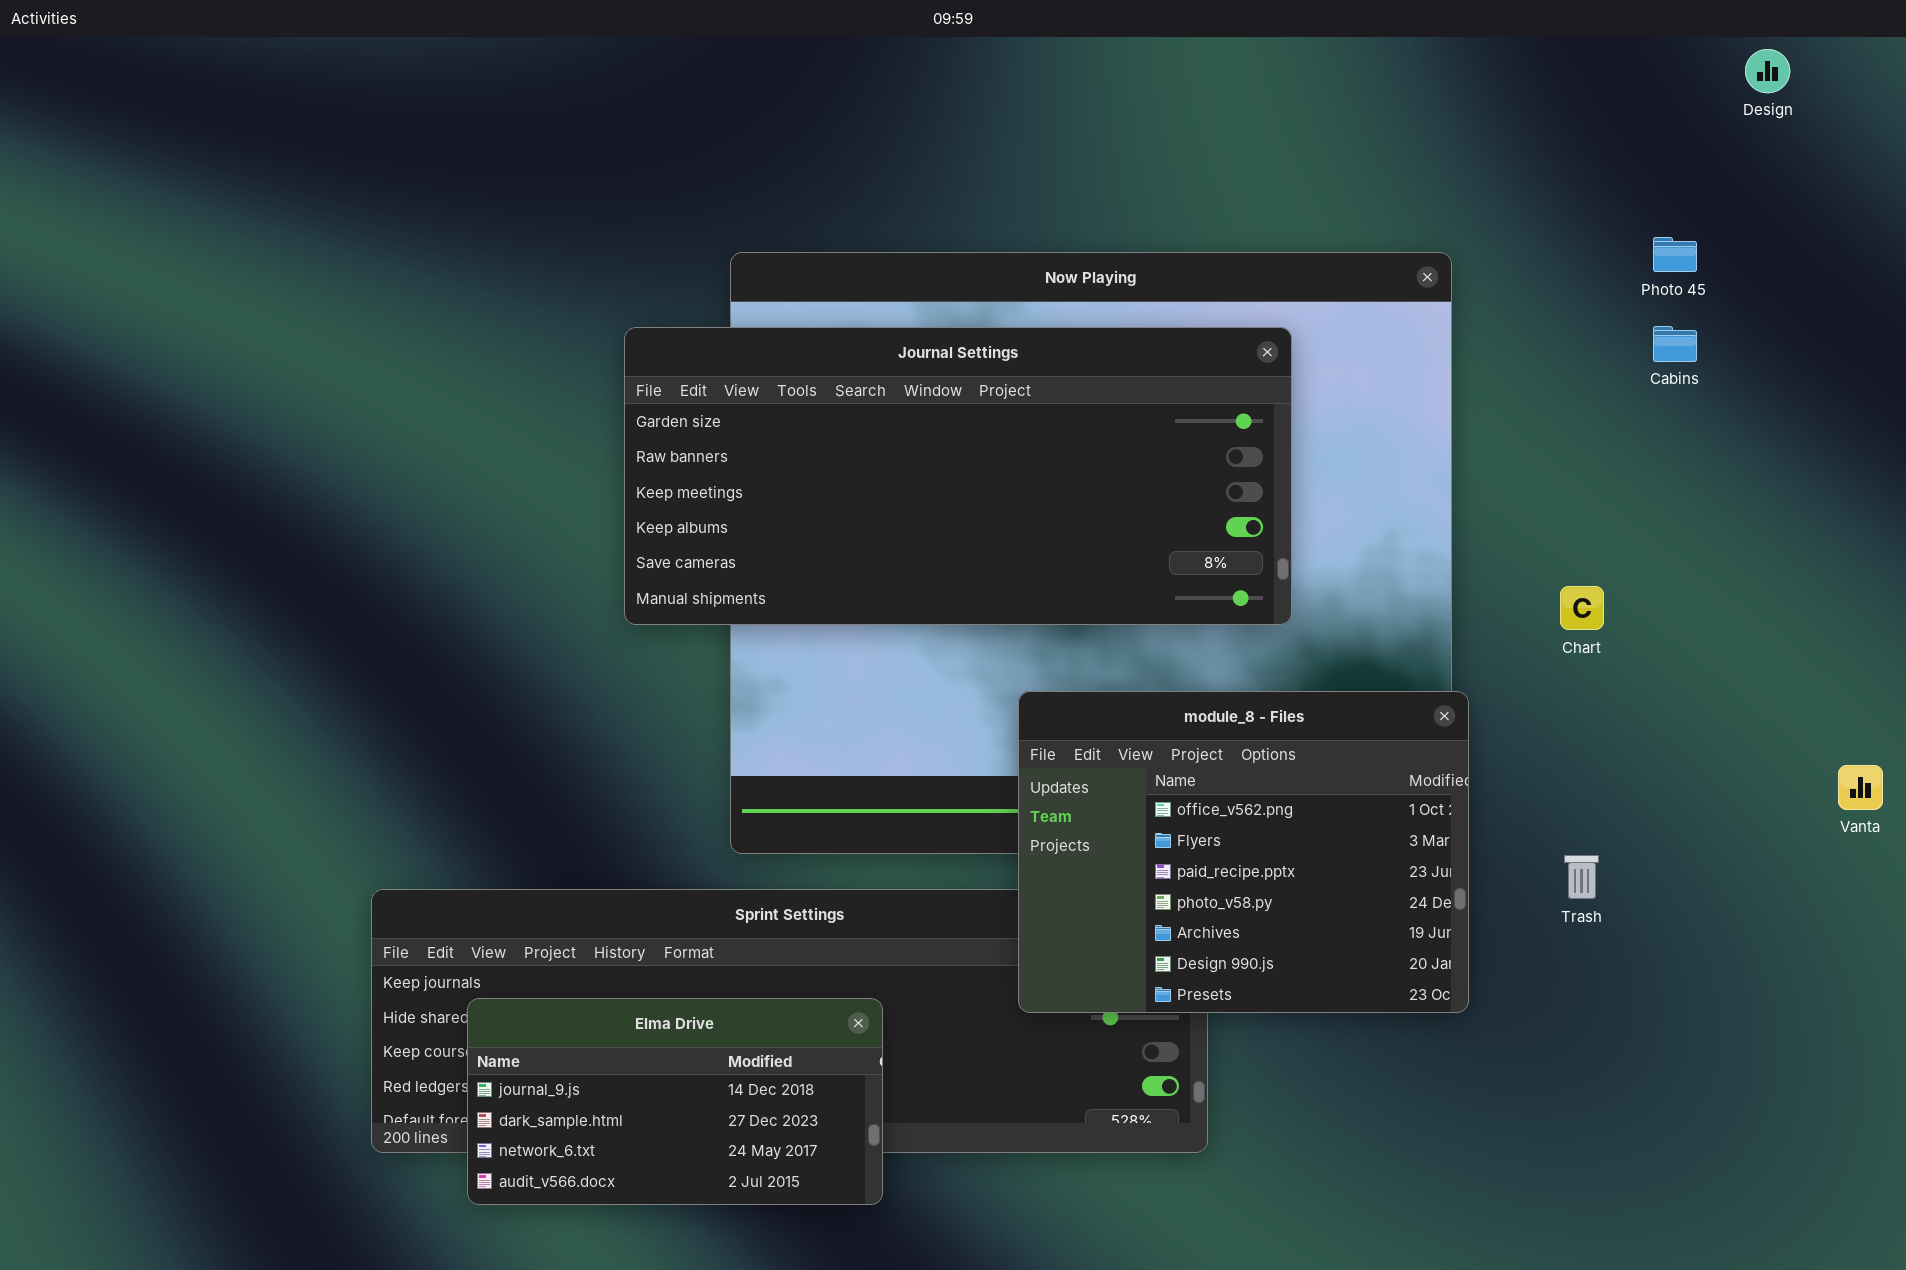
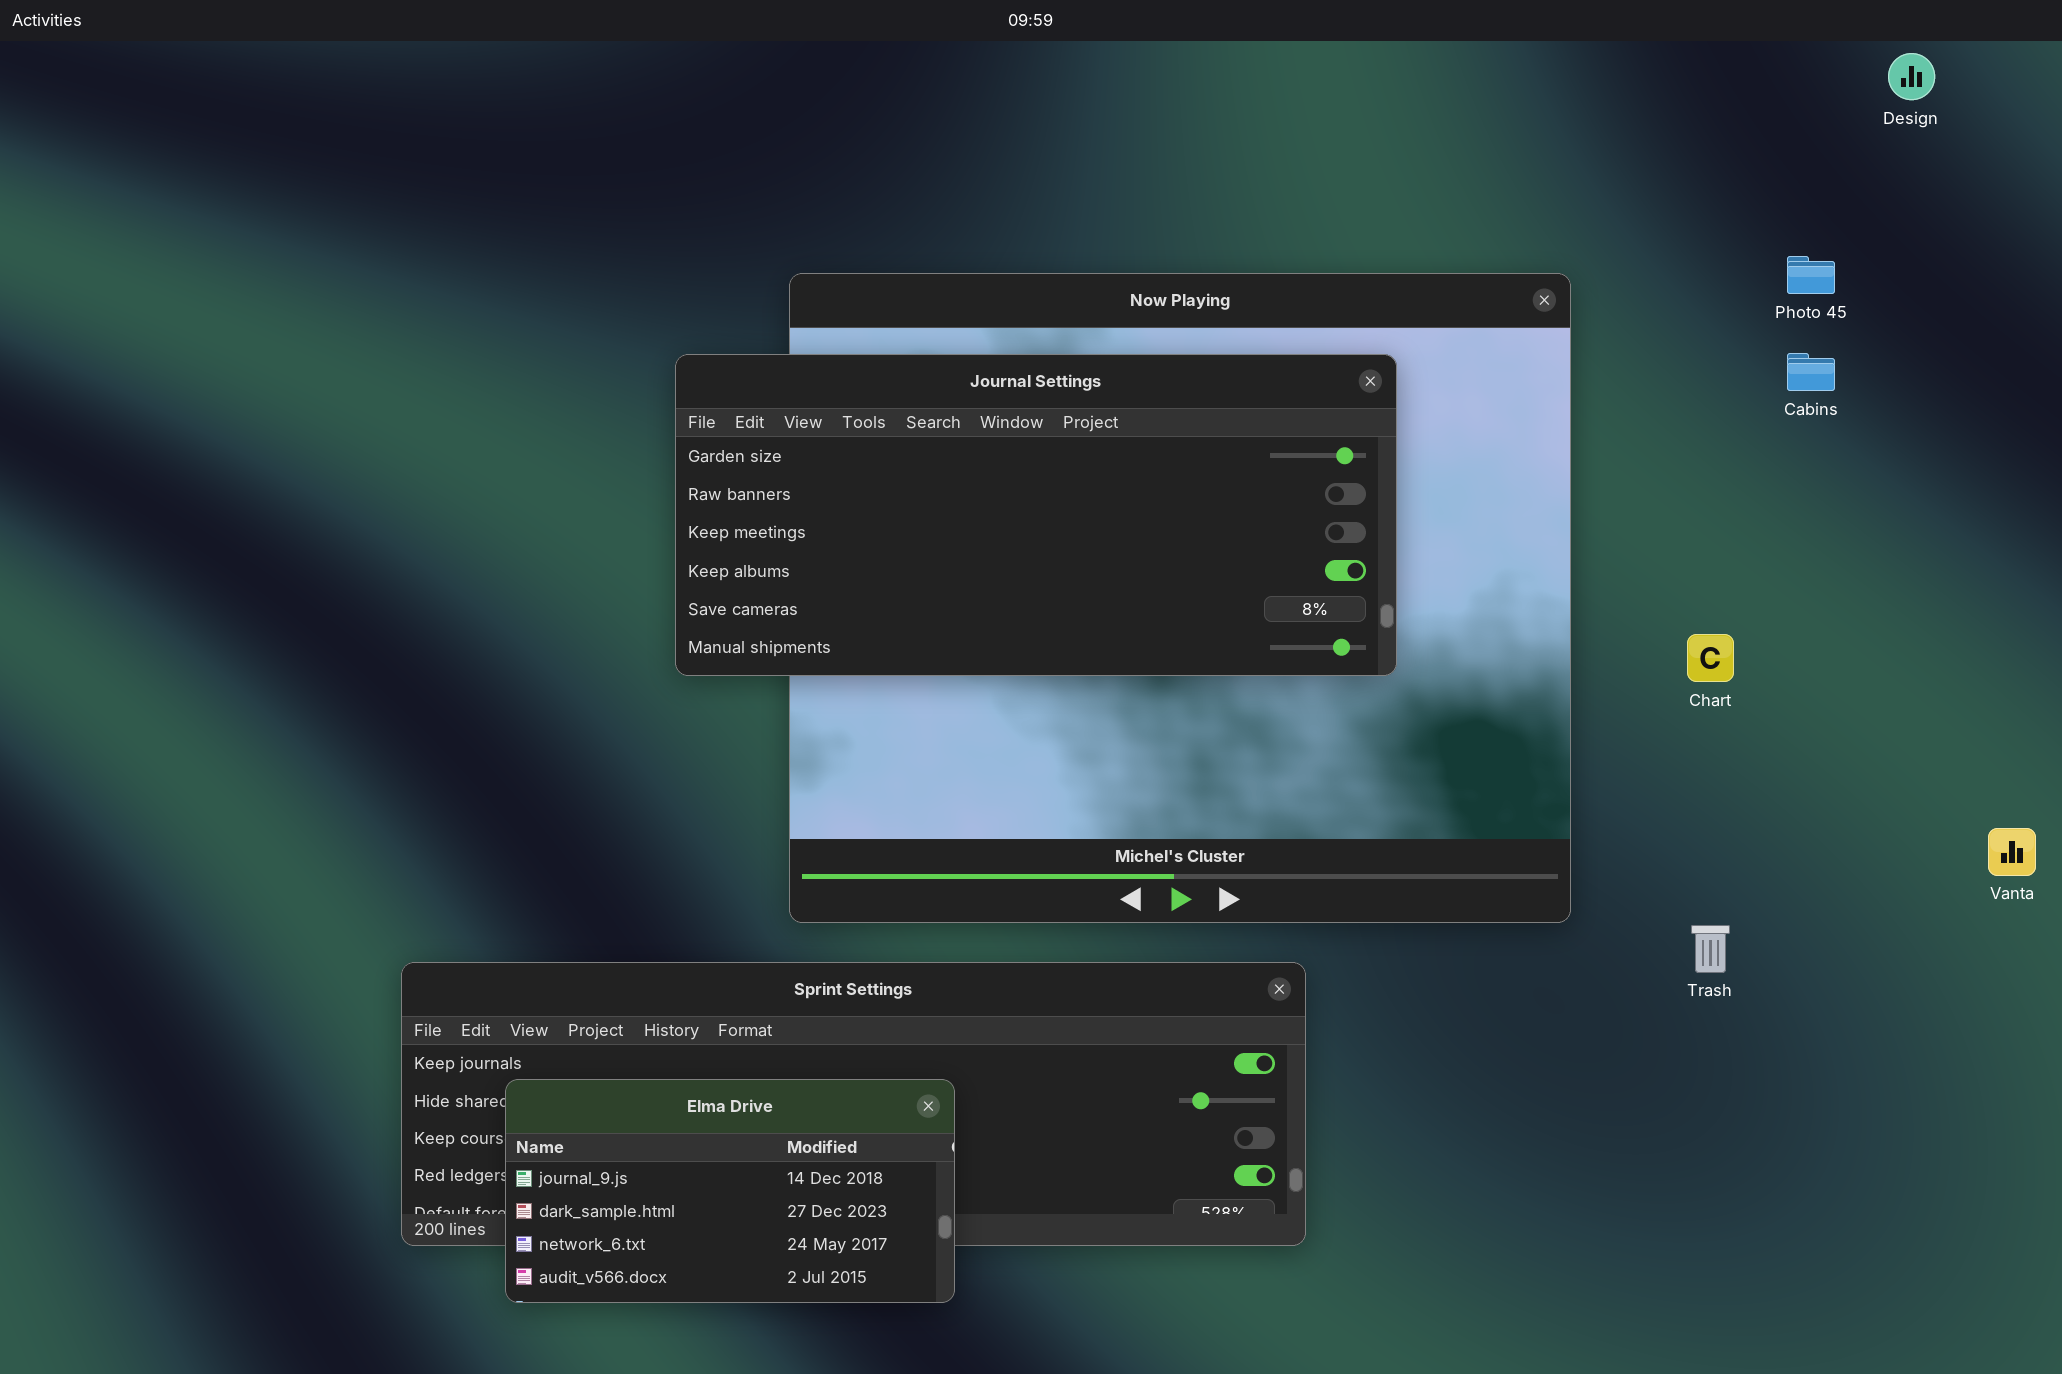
module_8 - Files: [1018,691,1469,1013] -> none, closed

